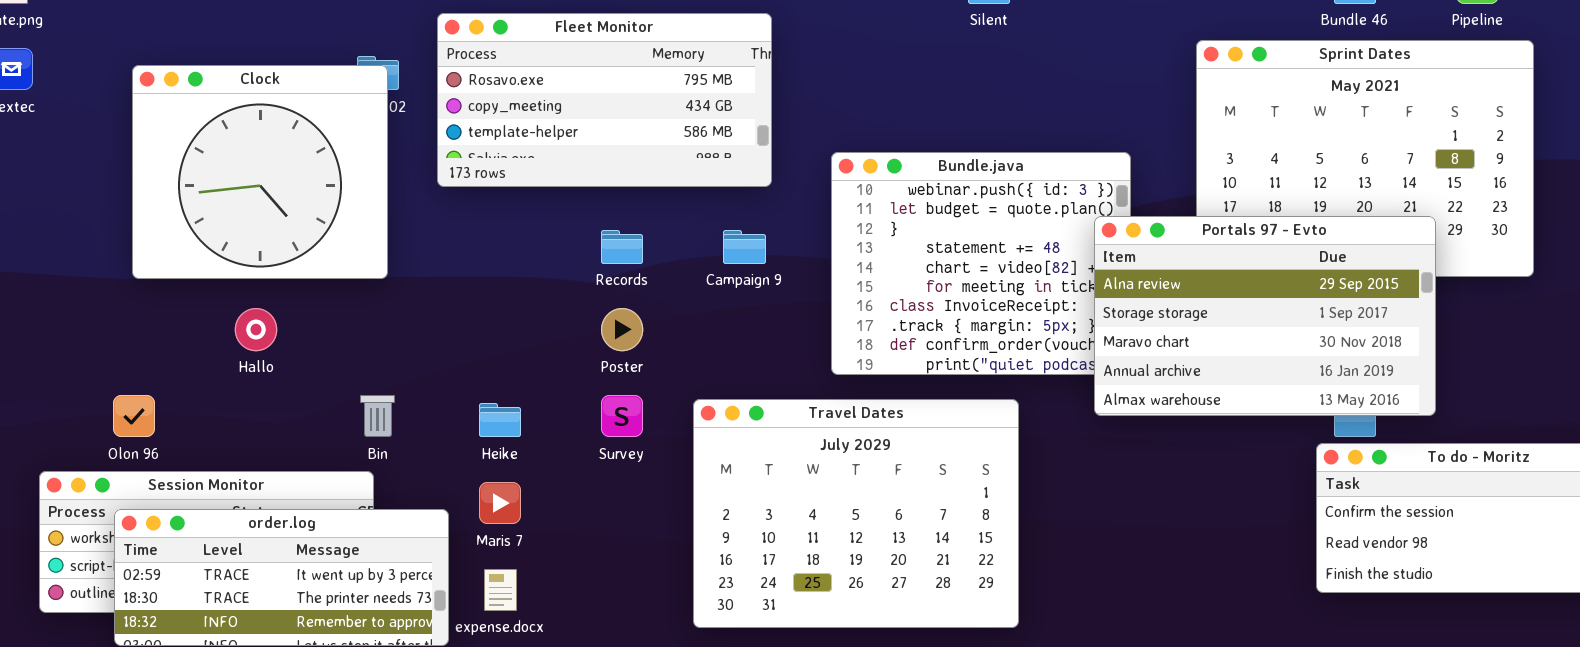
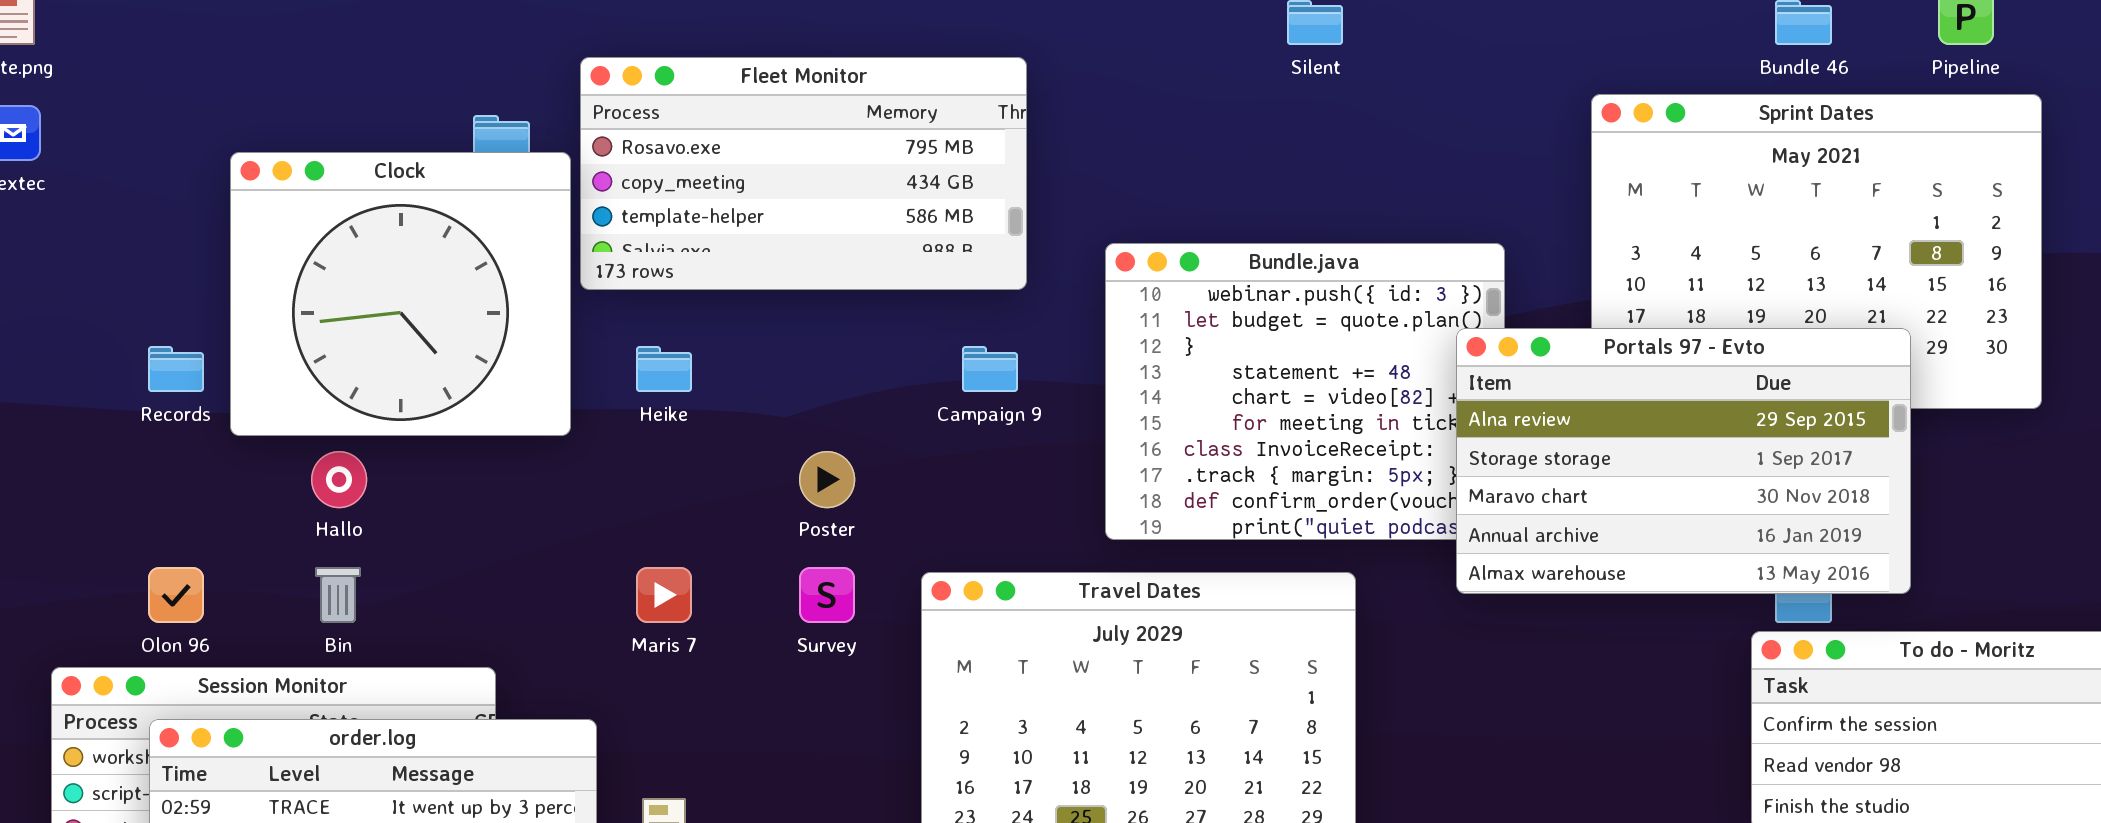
Clock: [132,65,388,279] -> [230,152,571,436], moved
Records: [601,230,643,264] -> [148,346,204,392], moved
Bin: [360,395,395,437] -> [315,567,361,623], moved
Heike: [479,403,521,437] -> [636,346,692,392], moved
Maris 7: [479,482,521,524] -> [636,567,692,623], moved

